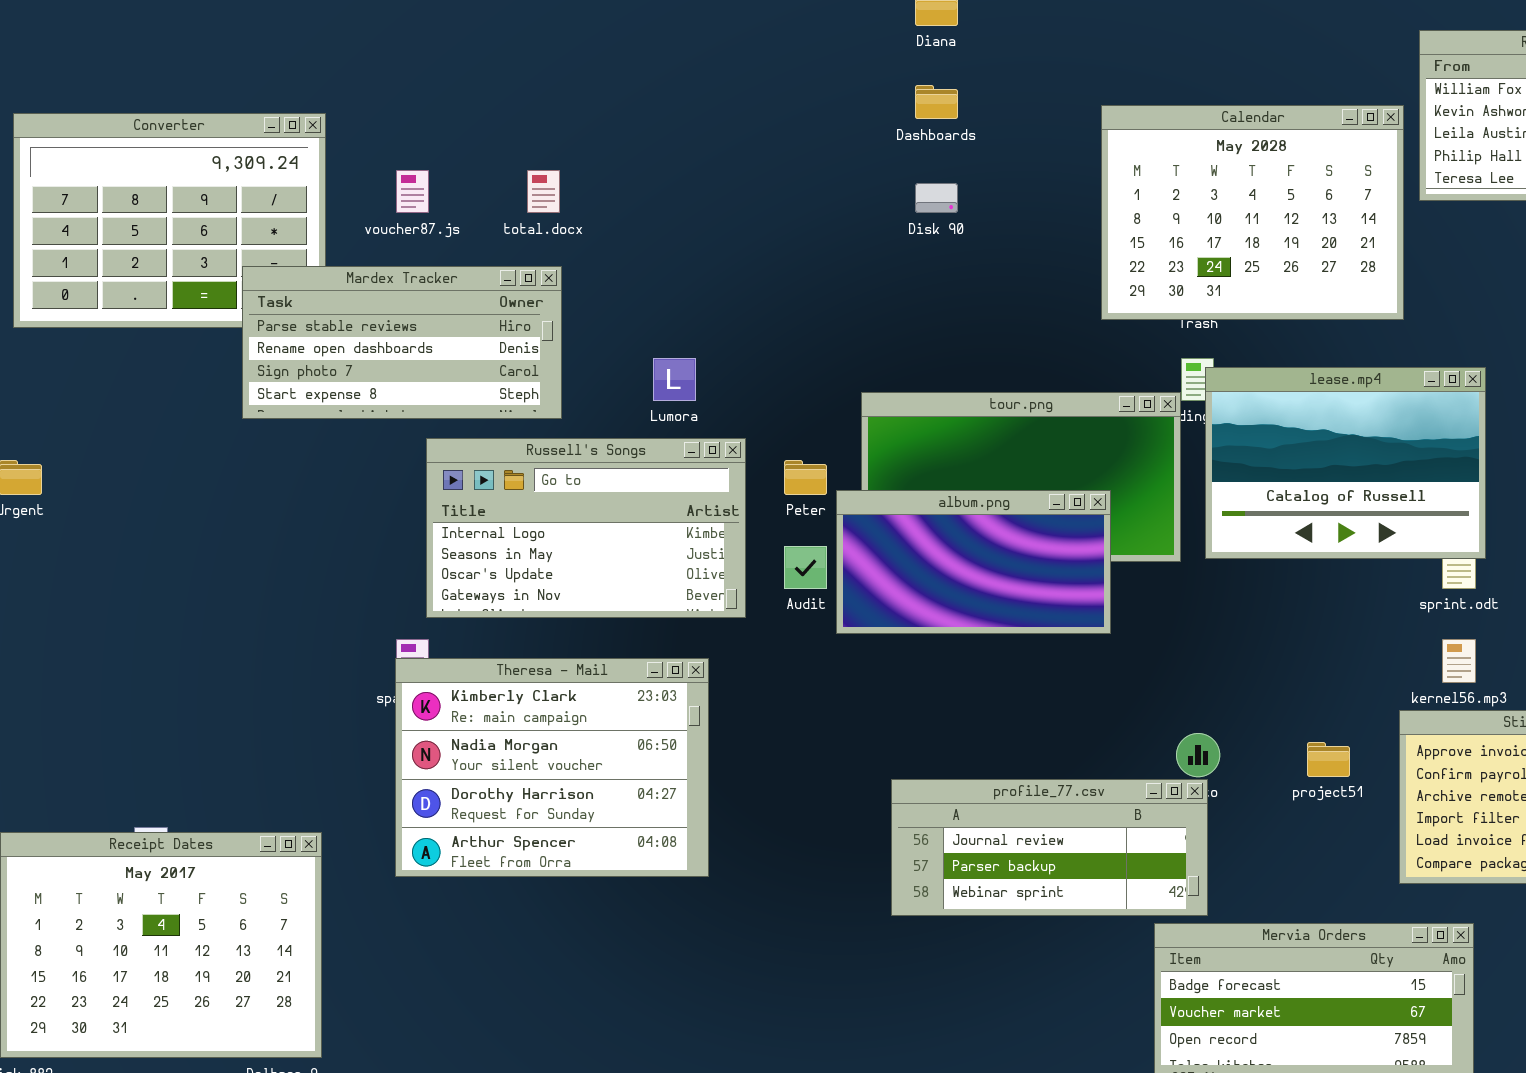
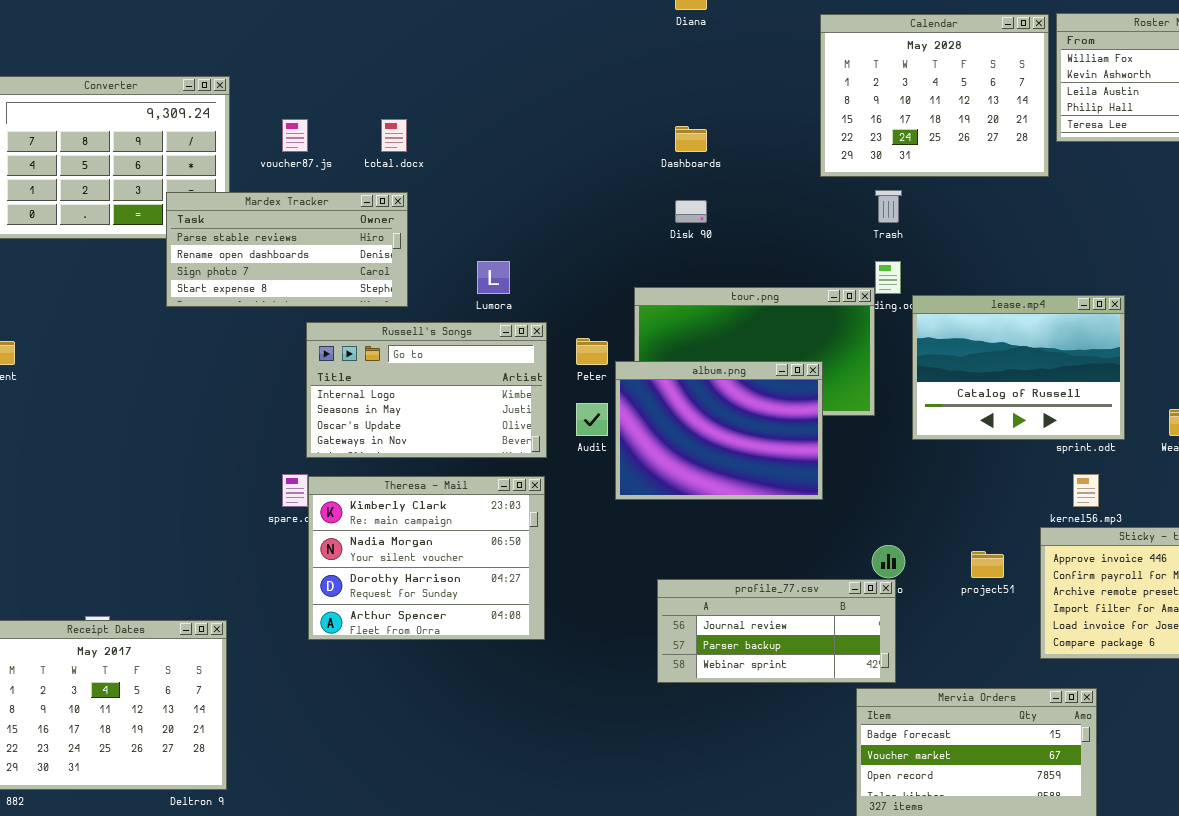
Dashboards: [915,85,958,119] -> [675,126,707,152], moved
Calendar: [1101,105,1404,320] -> [820,14,1049,177], moved
Disk 90: [915,183,958,213] -> [675,200,707,223], moved
lease.mp4: [1205,367,1486,559] -> [912,295,1125,440], moved
album.png: [836,490,1111,634] -> [615,361,823,500], resized
Theresa - Mail: [395,658,709,877] -> [308,476,545,640], moved

